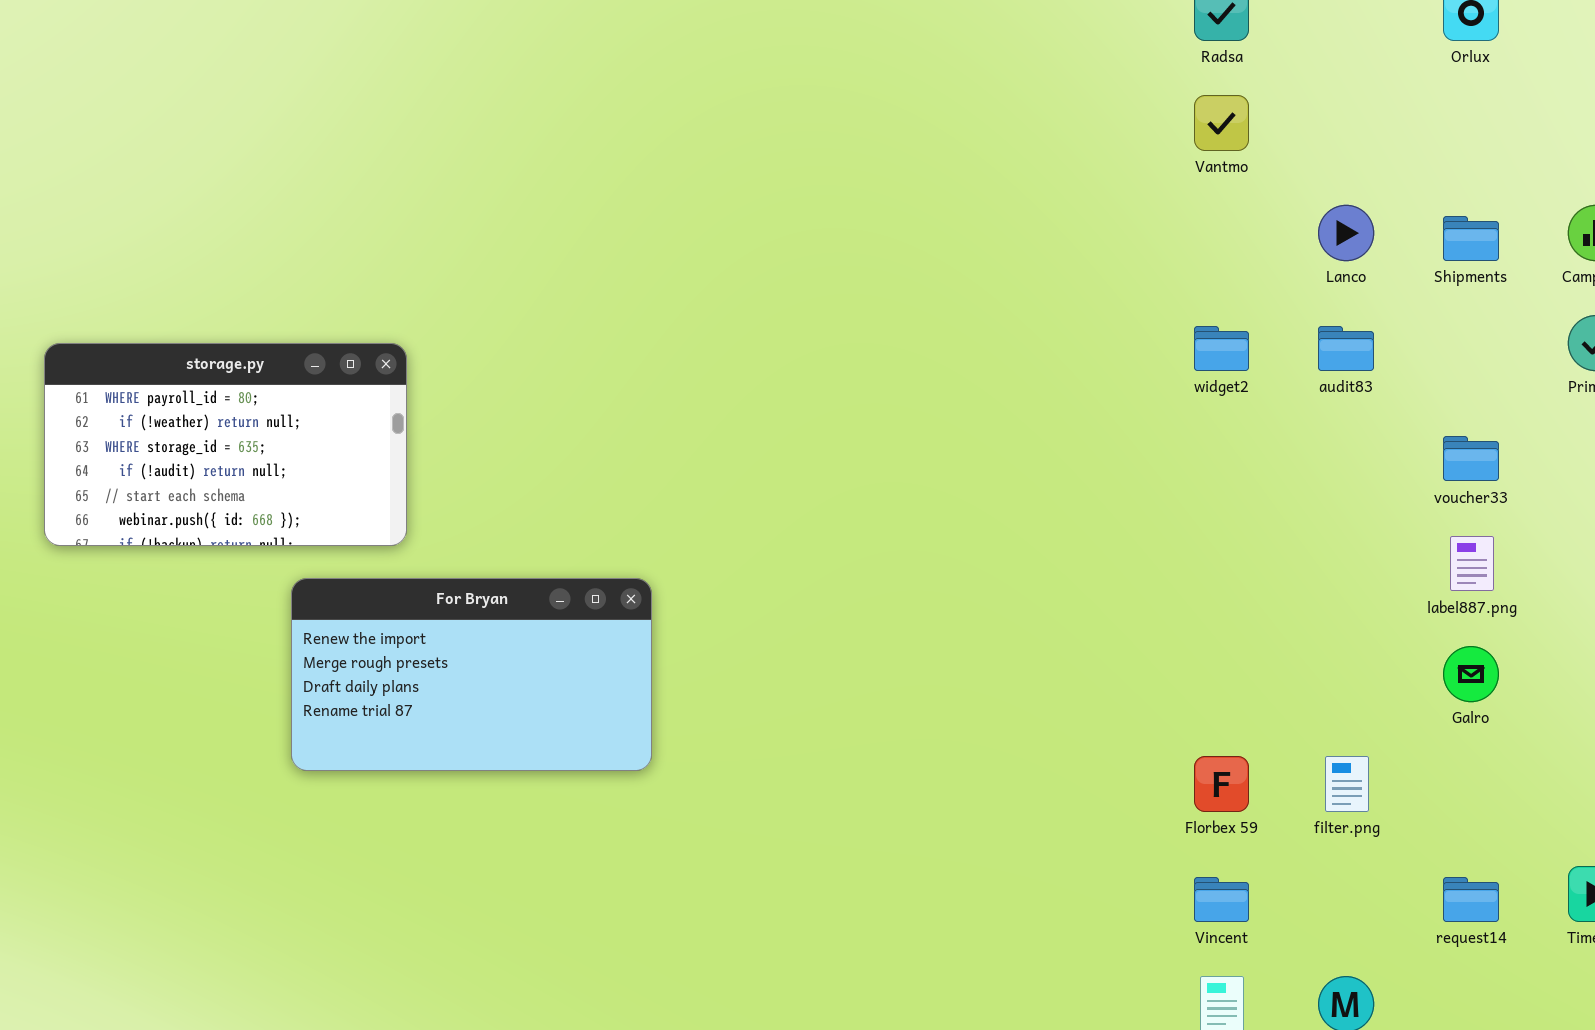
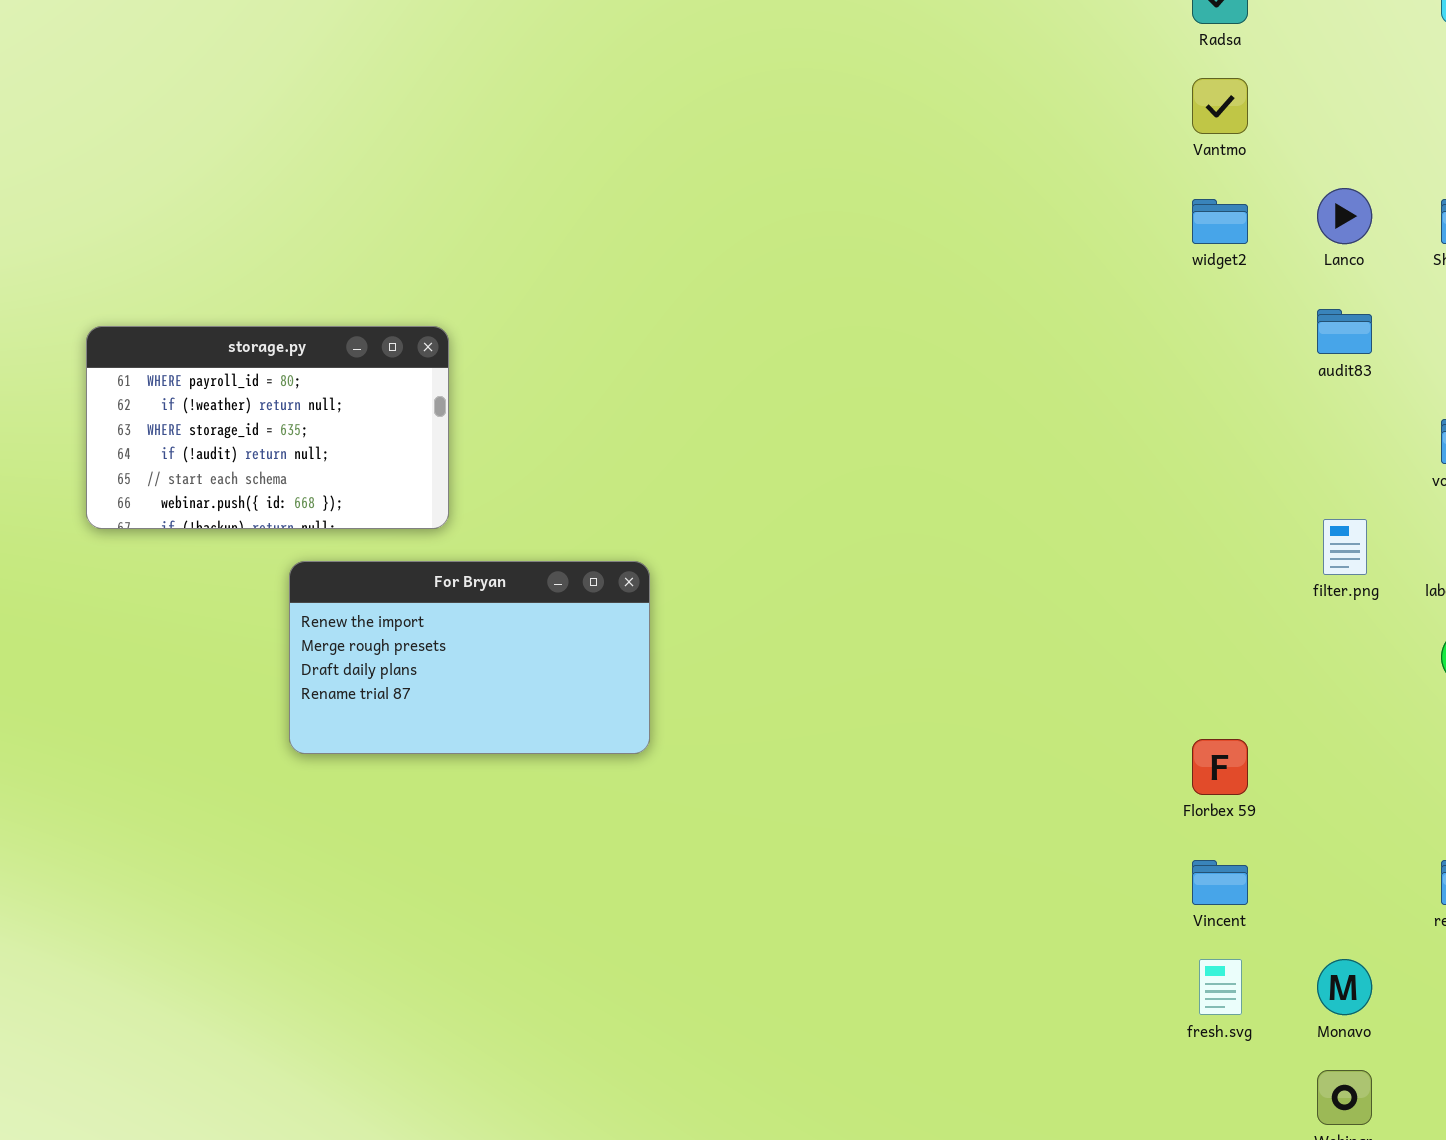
widget2: [1194,326,1249,371] -> [1192,199,1248,244], moved
storage.py: [44,343,407,546] -> [86,326,449,529], moved
filter.png: [1325,756,1369,812] -> [1323,519,1367,575], moved

